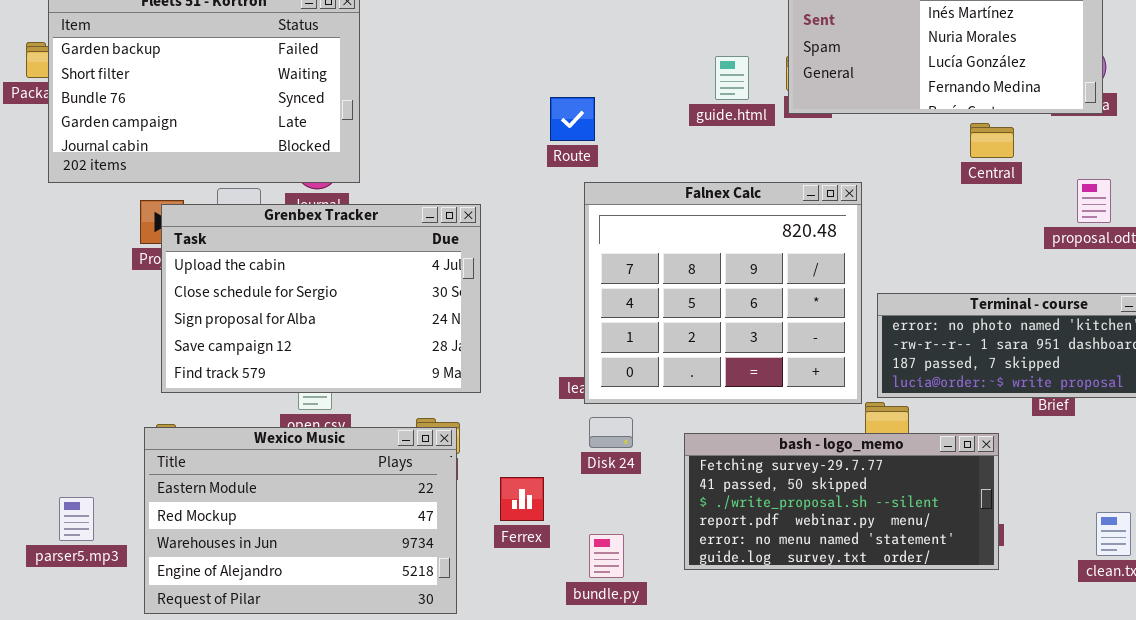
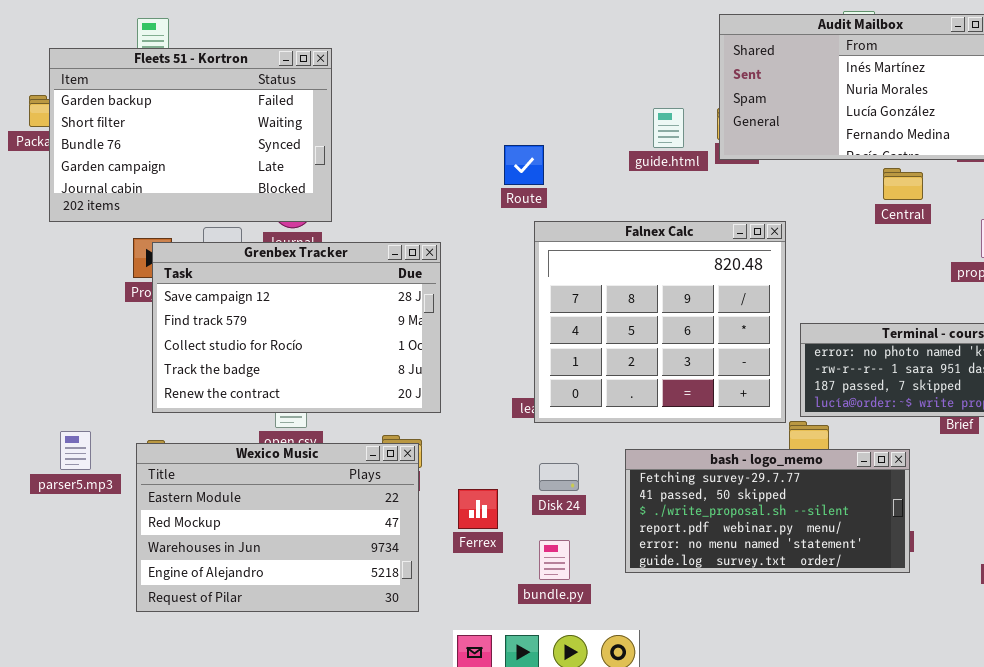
Grenbex Tracker: [161,204,481,393] -> [152,242,441,413], scrolled down 3 rows
Disk 24: [589,417,633,448] -> [539,463,579,491], moved
parser5.mp3: [59,497,94,541] -> [60,431,91,470], moved

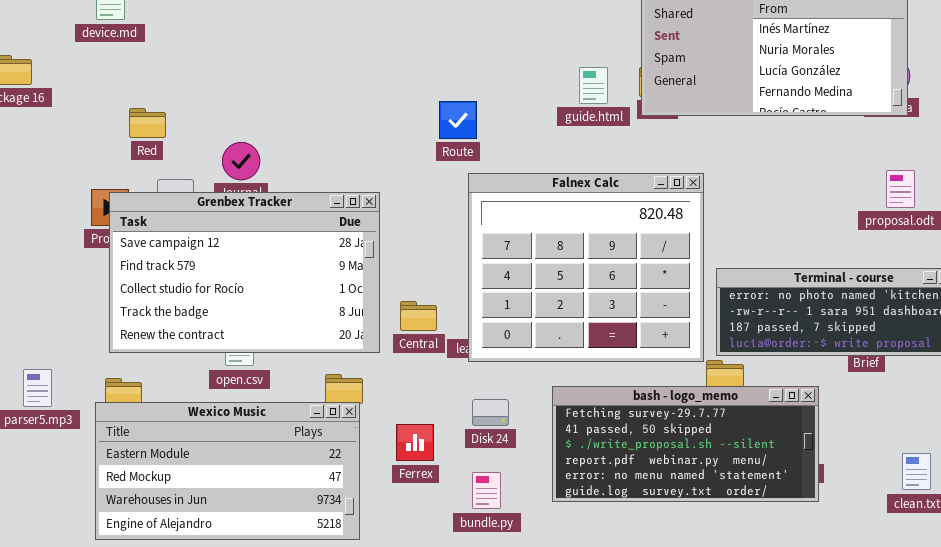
Fleets 51 - Kortron: [49,48,332,222] -> none, closed
Central: [883,168,923,200] -> [400,301,437,331], moved
Wexico Music: [136,443,419,612] -> [95,402,360,540], resized

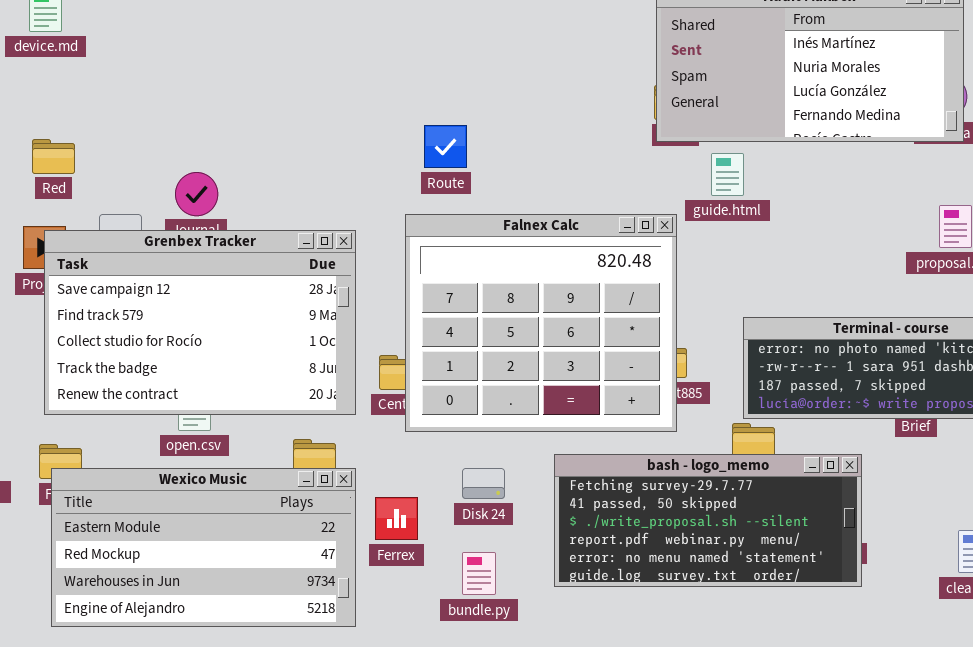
guide.html: [579,67,608,104] -> [711,153,744,196], moved
Red: [129,108,166,138] -> [32,139,75,174], moved
Falnex Calc: [468,173,704,362] -> [405,214,677,432], moved
Wexico Music: [95,402,360,540] -> [51,468,356,627], moved

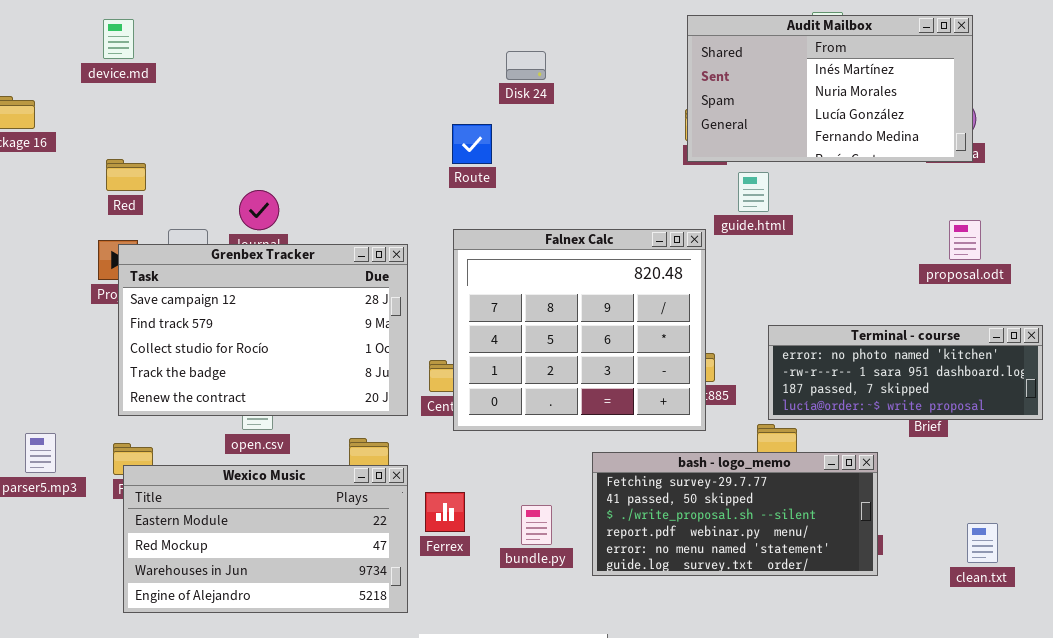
Route: [424,125,467,168] -> [452,124,492,164], moved
Disk 24: [462,468,505,499] -> [506,51,546,80], moved
bundle.py: [462,552,496,595] -> [521,505,552,545], moved

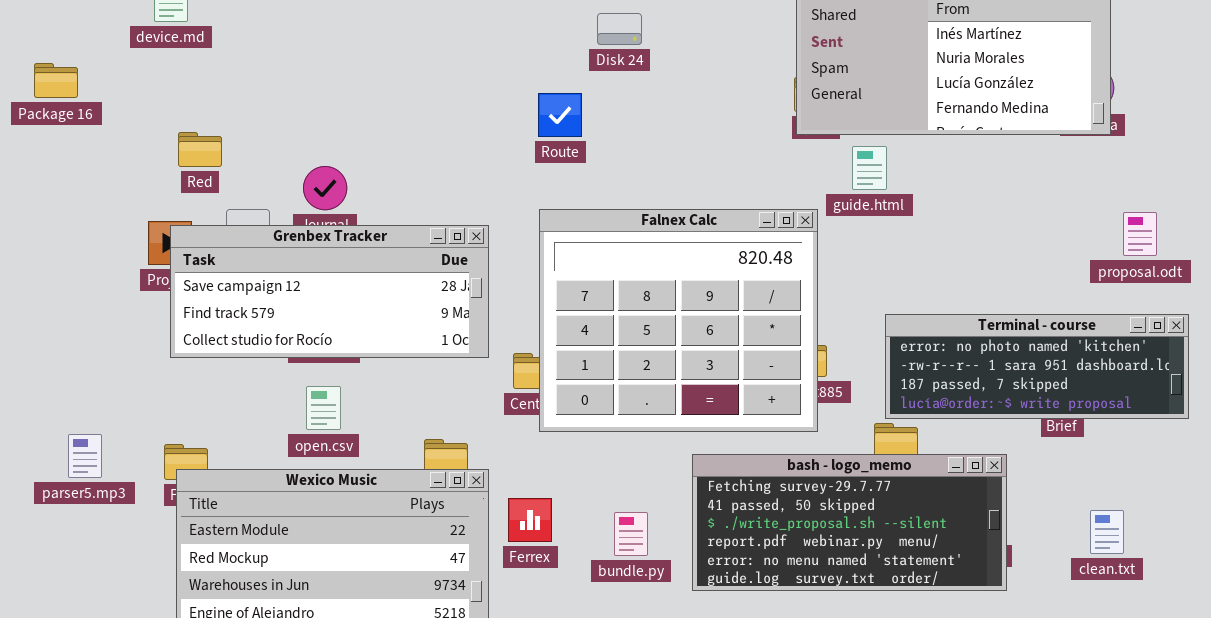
Red: [106,159,146,191] -> [178,132,222,167], moved
proposal.odt: [949,220,981,260] -> [1123,212,1157,256], moved
Grenbex Tracker: [118,244,408,416] -> [170,225,489,358], resized
clean.txt: [967,523,998,563] -> [1090,510,1124,554], moved

